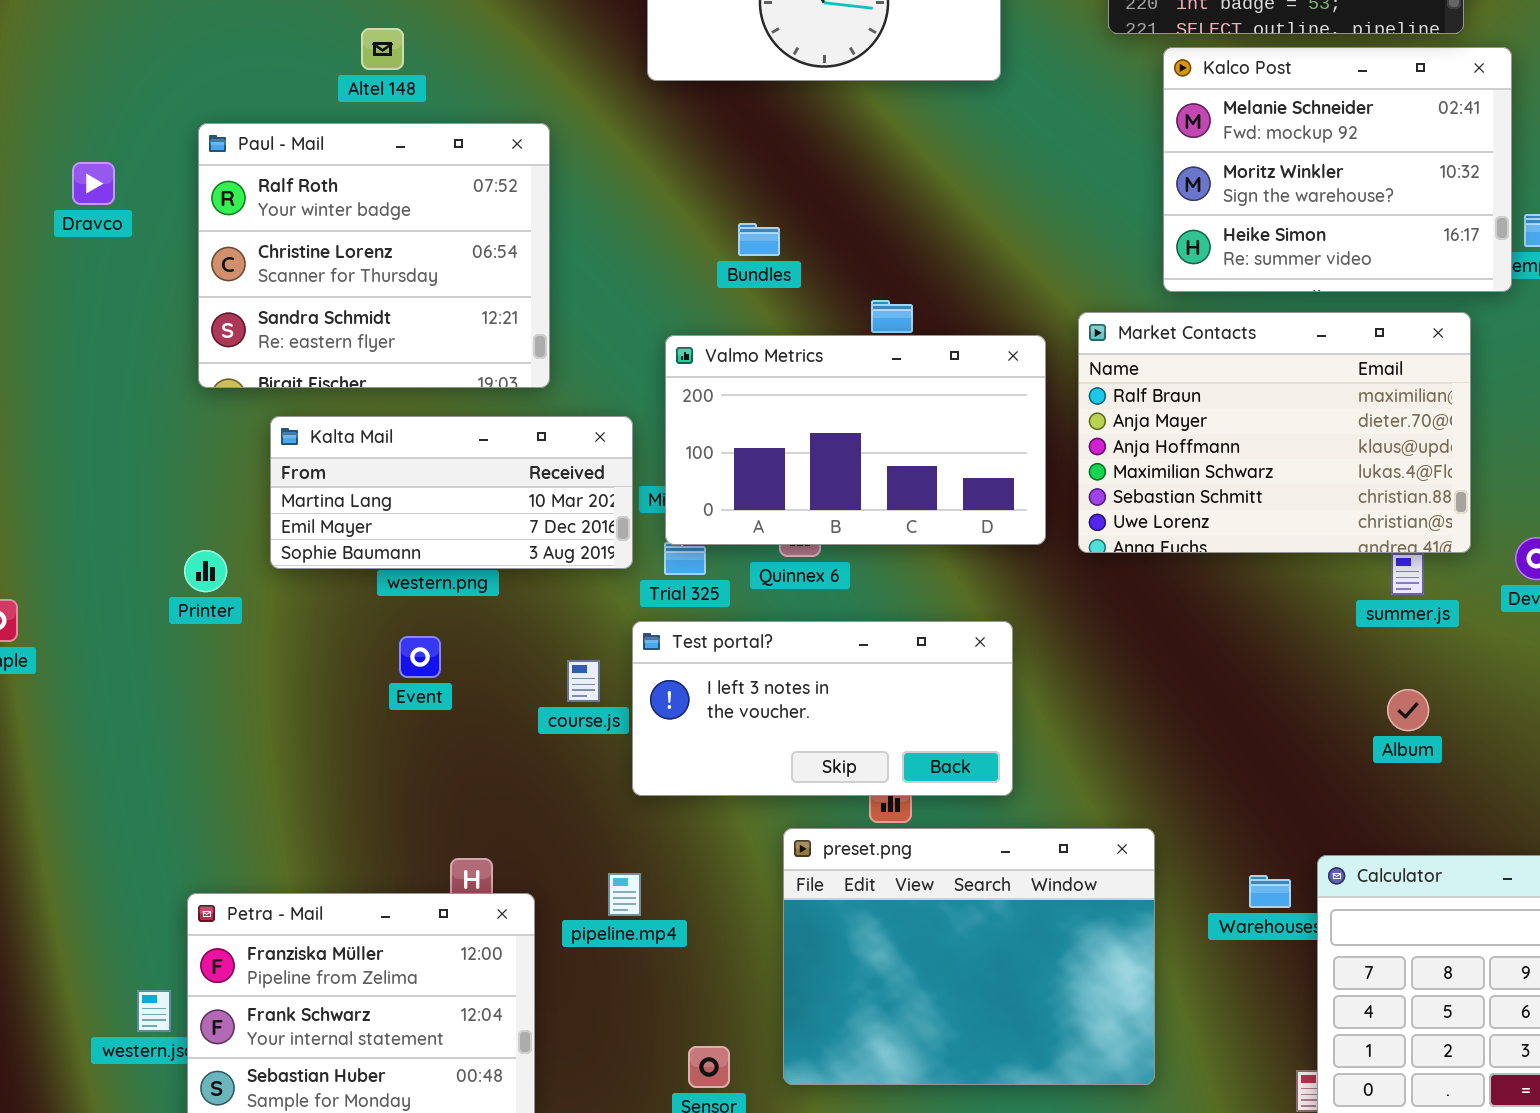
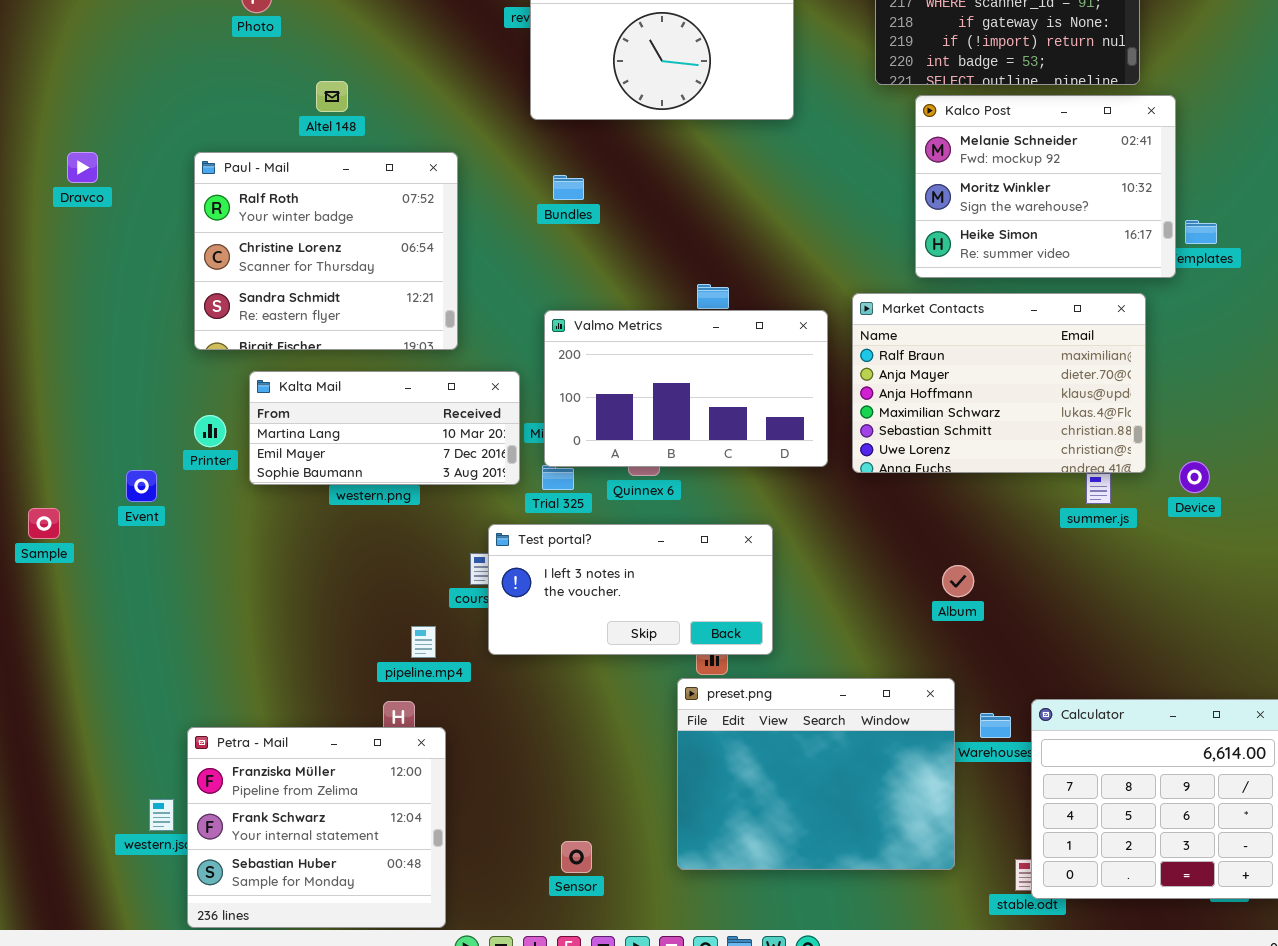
Dravco: [72,162,115,205] -> [67,152,98,183], moved
Bundles: [738,223,780,256] -> [553,175,584,200], moved
Printer: [184,550,227,592] -> [194,415,226,447], moved
Test portal?: [632,621,1013,796] -> [488,524,773,655], moved
Event: [399,636,441,678] -> [126,470,157,502], moved
Album: [1387,689,1429,731] -> [942,565,974,597], moved
preset.png: [783,828,1155,1085] -> [677,678,955,870], moved
pipeline.mp4: [608,873,641,916] -> [411,626,436,658], moved

